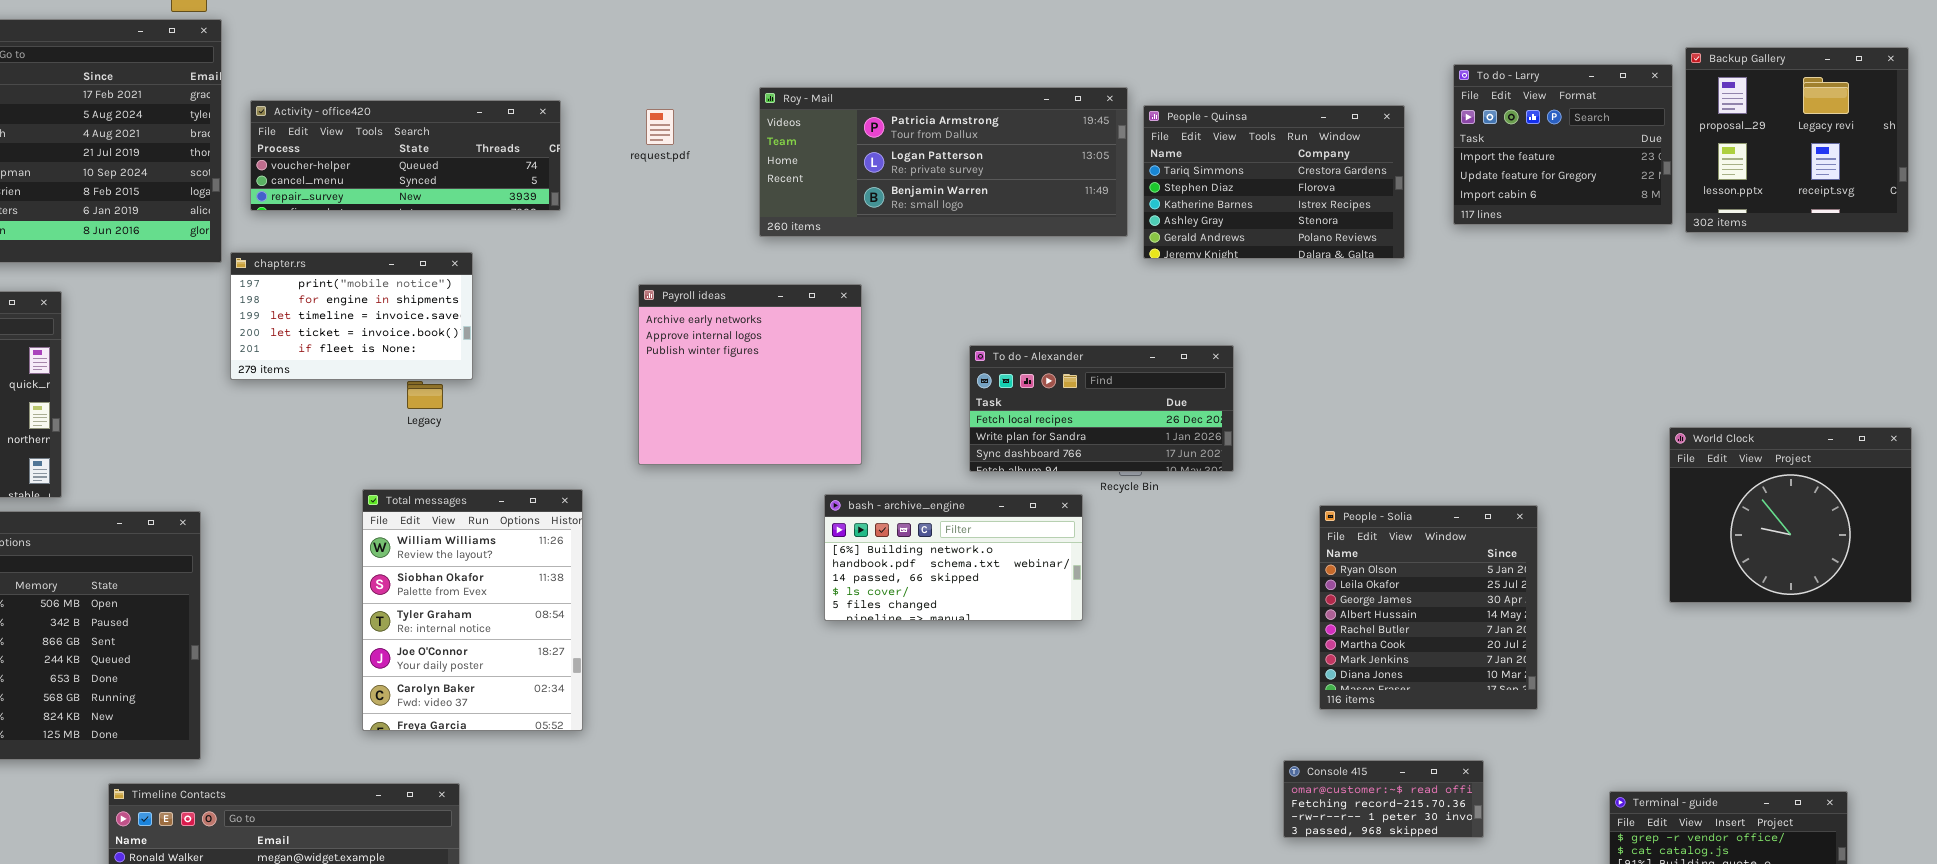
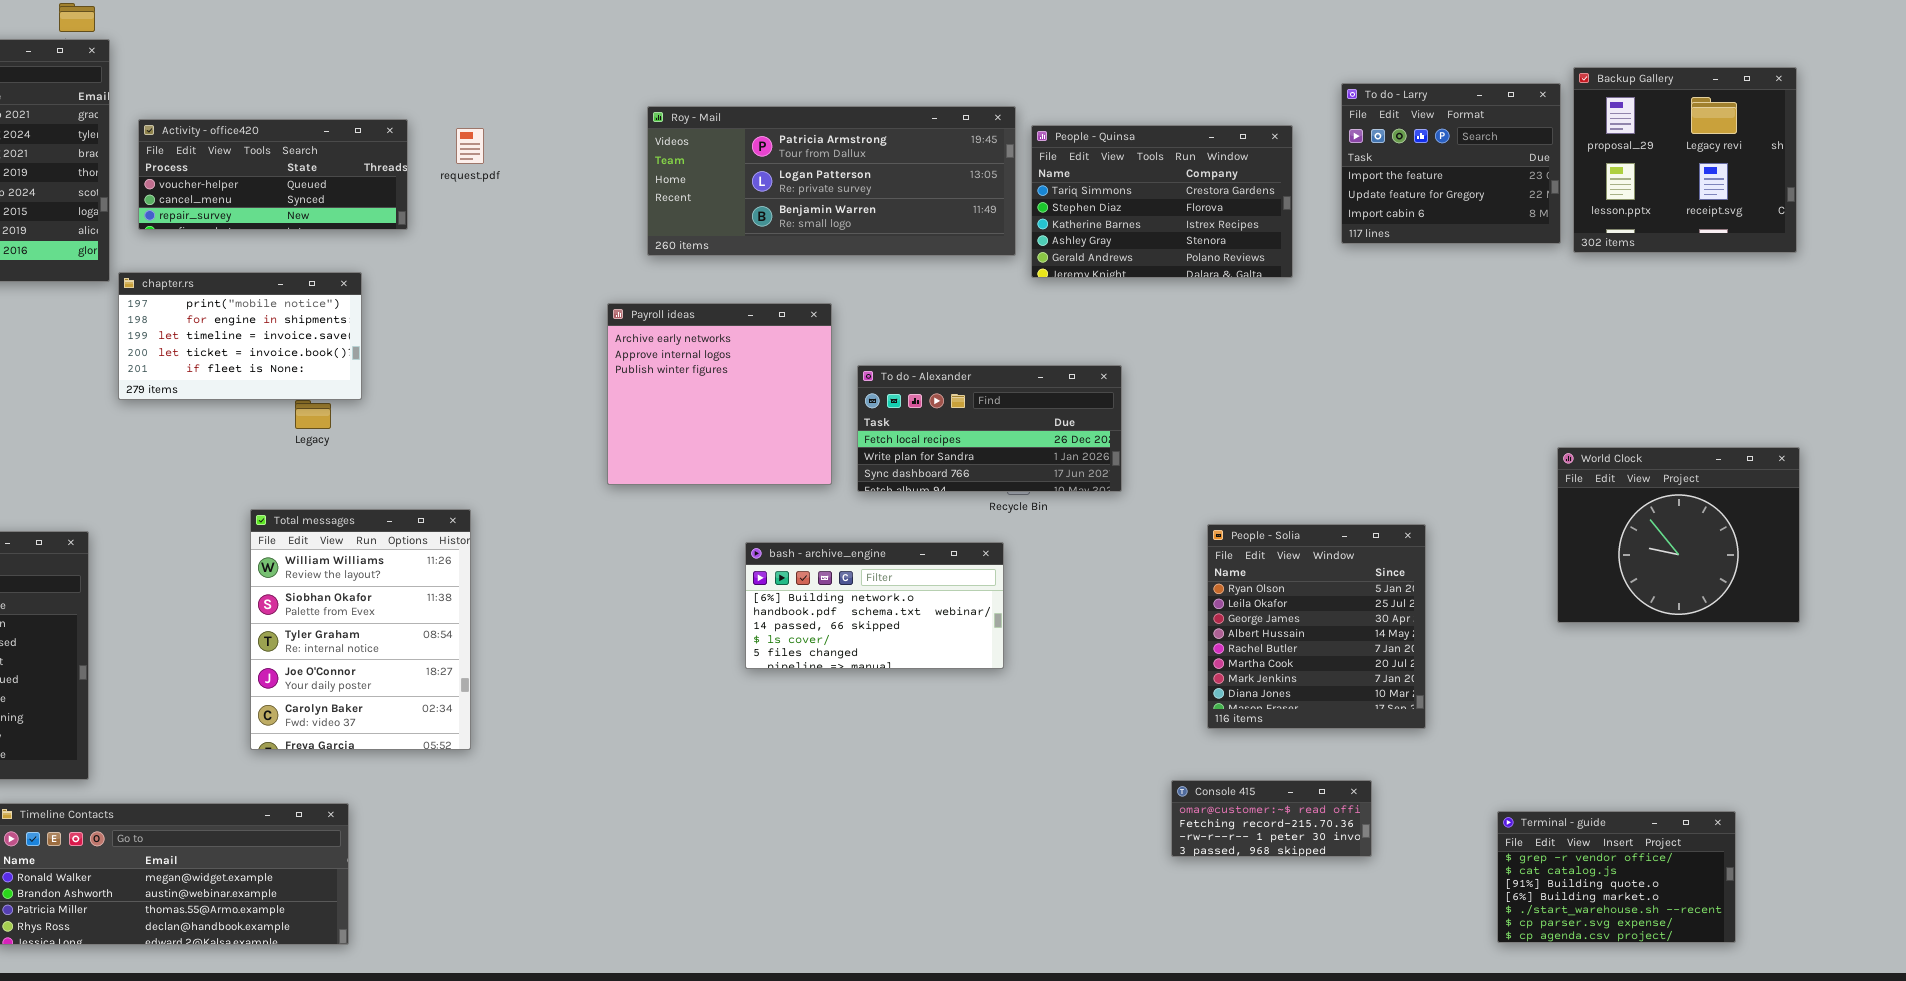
Activity - office420: [250,100,561,211] -> [138,119,408,230], resized
request.pdf: [646,109,674,145] -> [456,128,484,164], moved
Payroll ideas: [638,284,862,465] -> [607,303,832,485], moved
bash - archive_engine: [824,494,1083,621] -> [745,542,1004,669], moved

